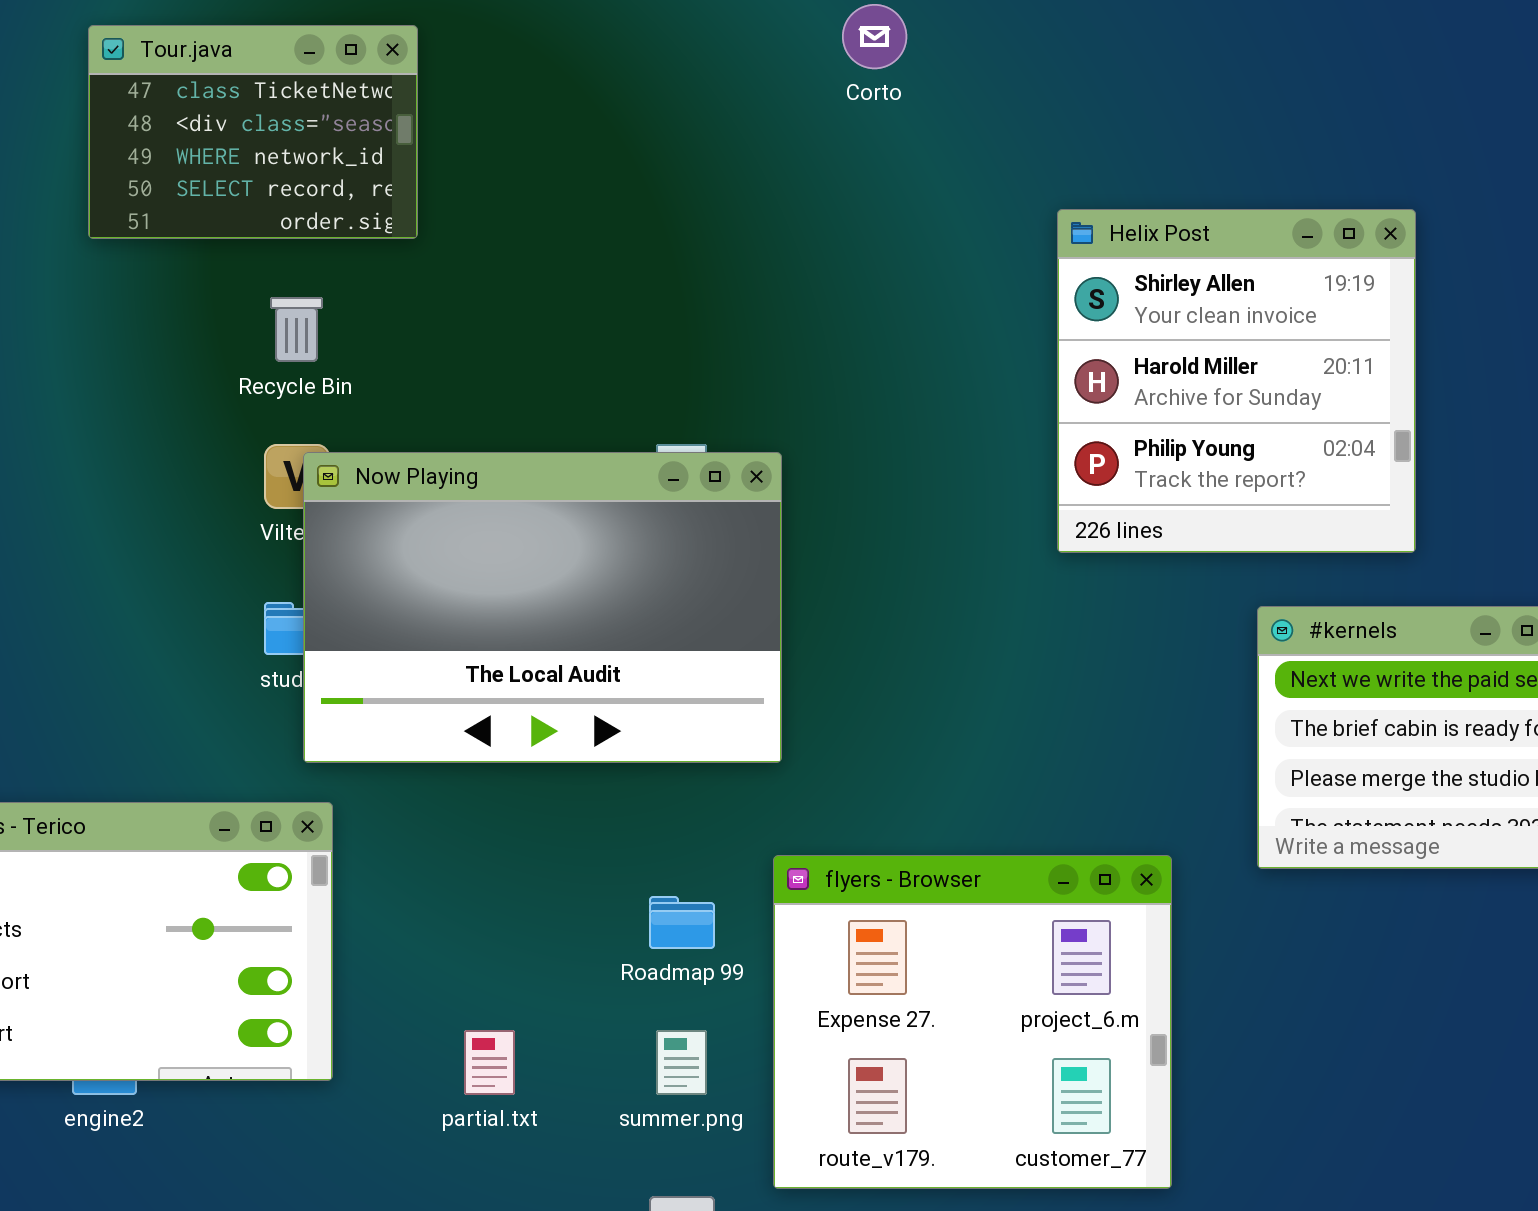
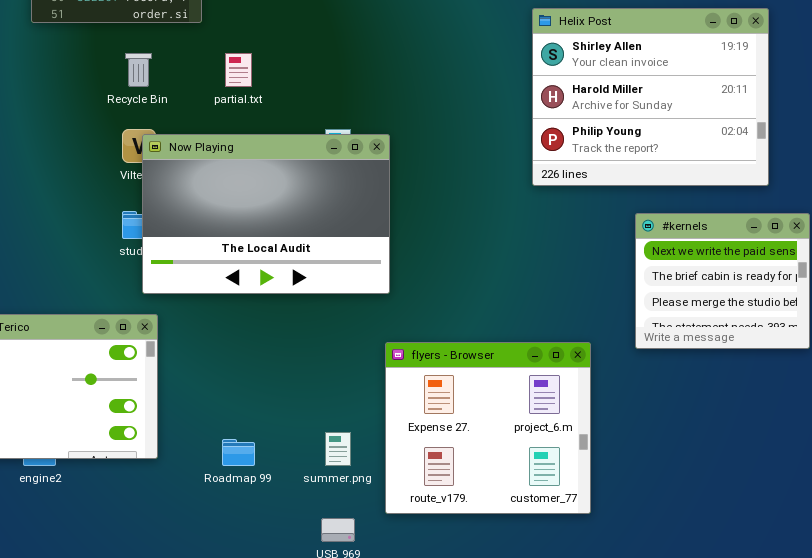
Helix Post: [1057,209,1416,553] -> [532,8,769,186], resized
Roadmap 99: [649,896,715,949] -> [222,439,255,466], moved
partial.txt: [464,1030,515,1095] -> [225,53,252,87], moved

